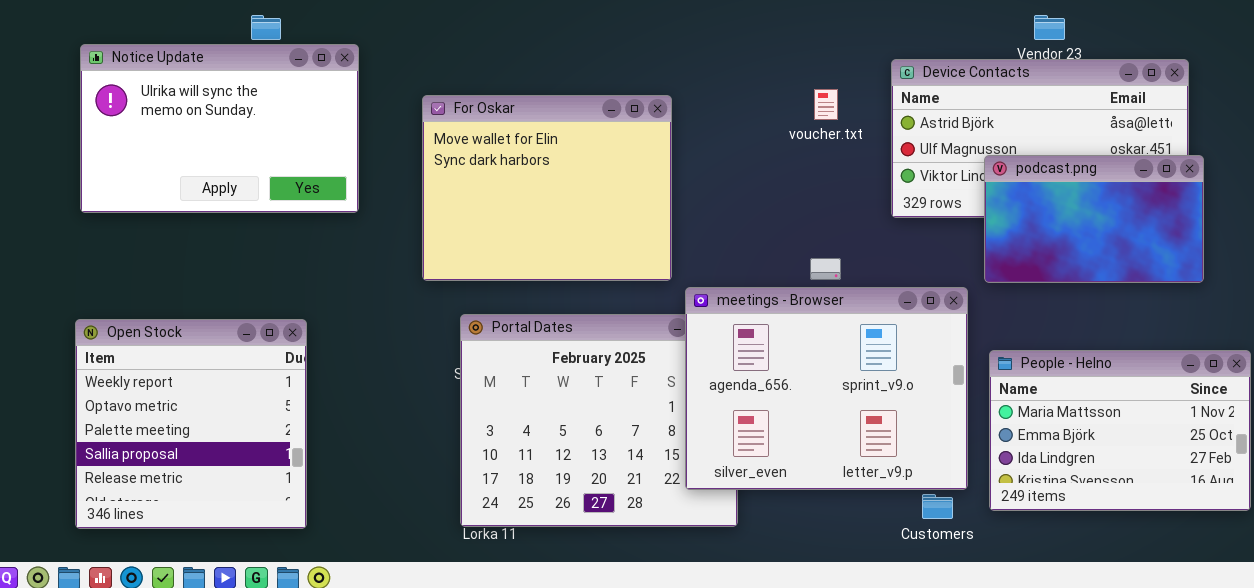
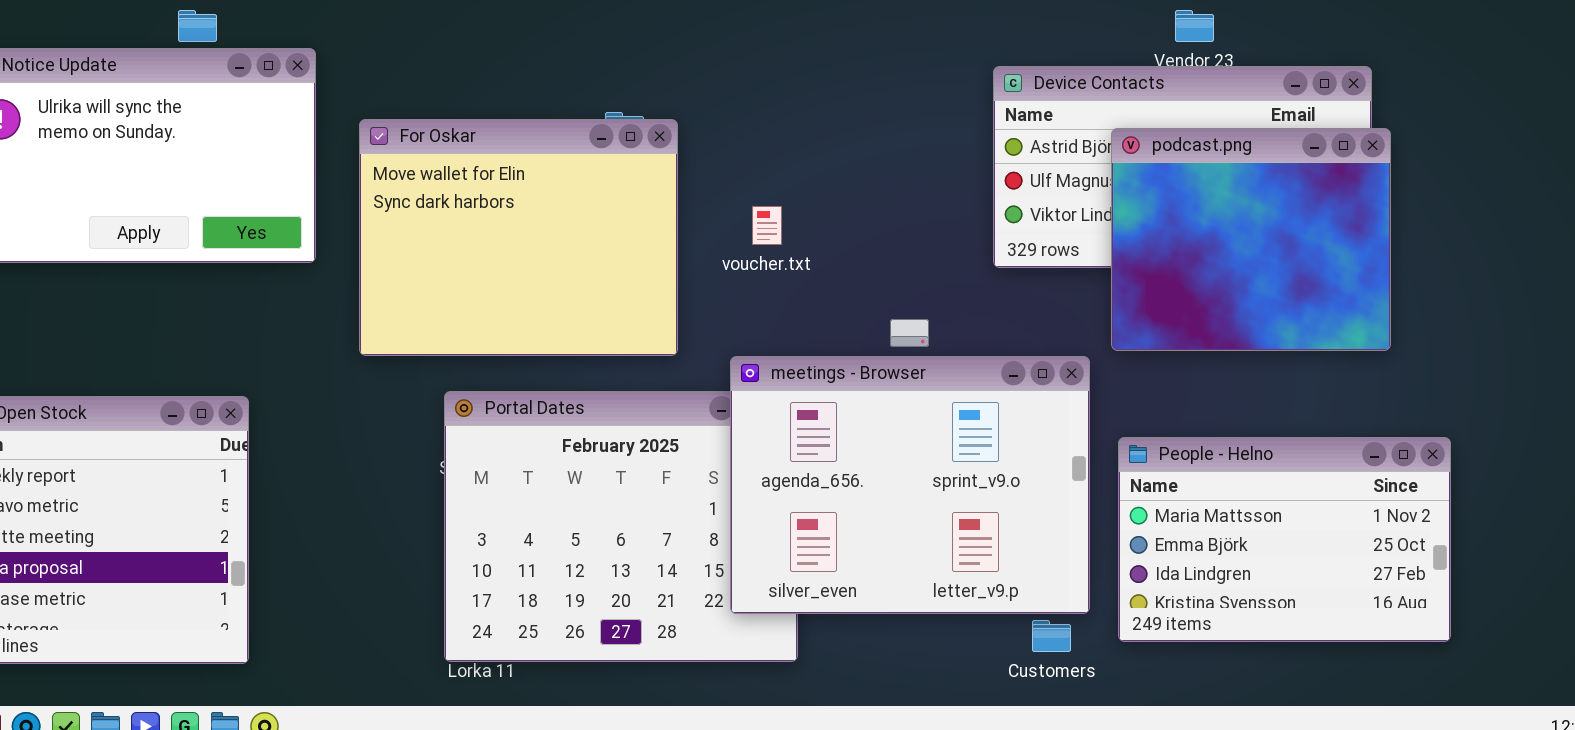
voucher.txt: [814,89,838,120] -> [752,206,782,245], moved
For Oskar: [422,95,672,281] -> [359,119,678,356], moved
podcast.png: [984,155,1204,283] -> [1111,128,1391,351], resized

